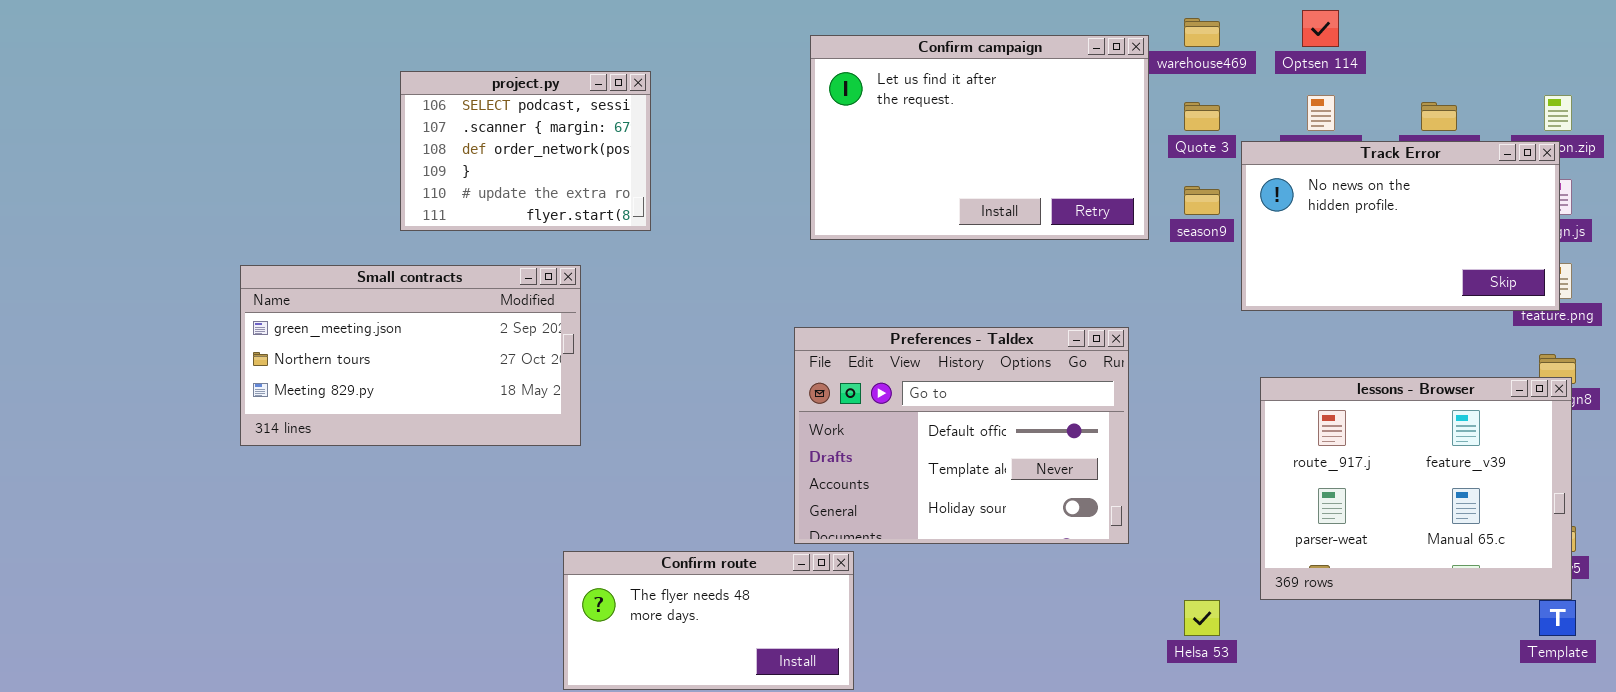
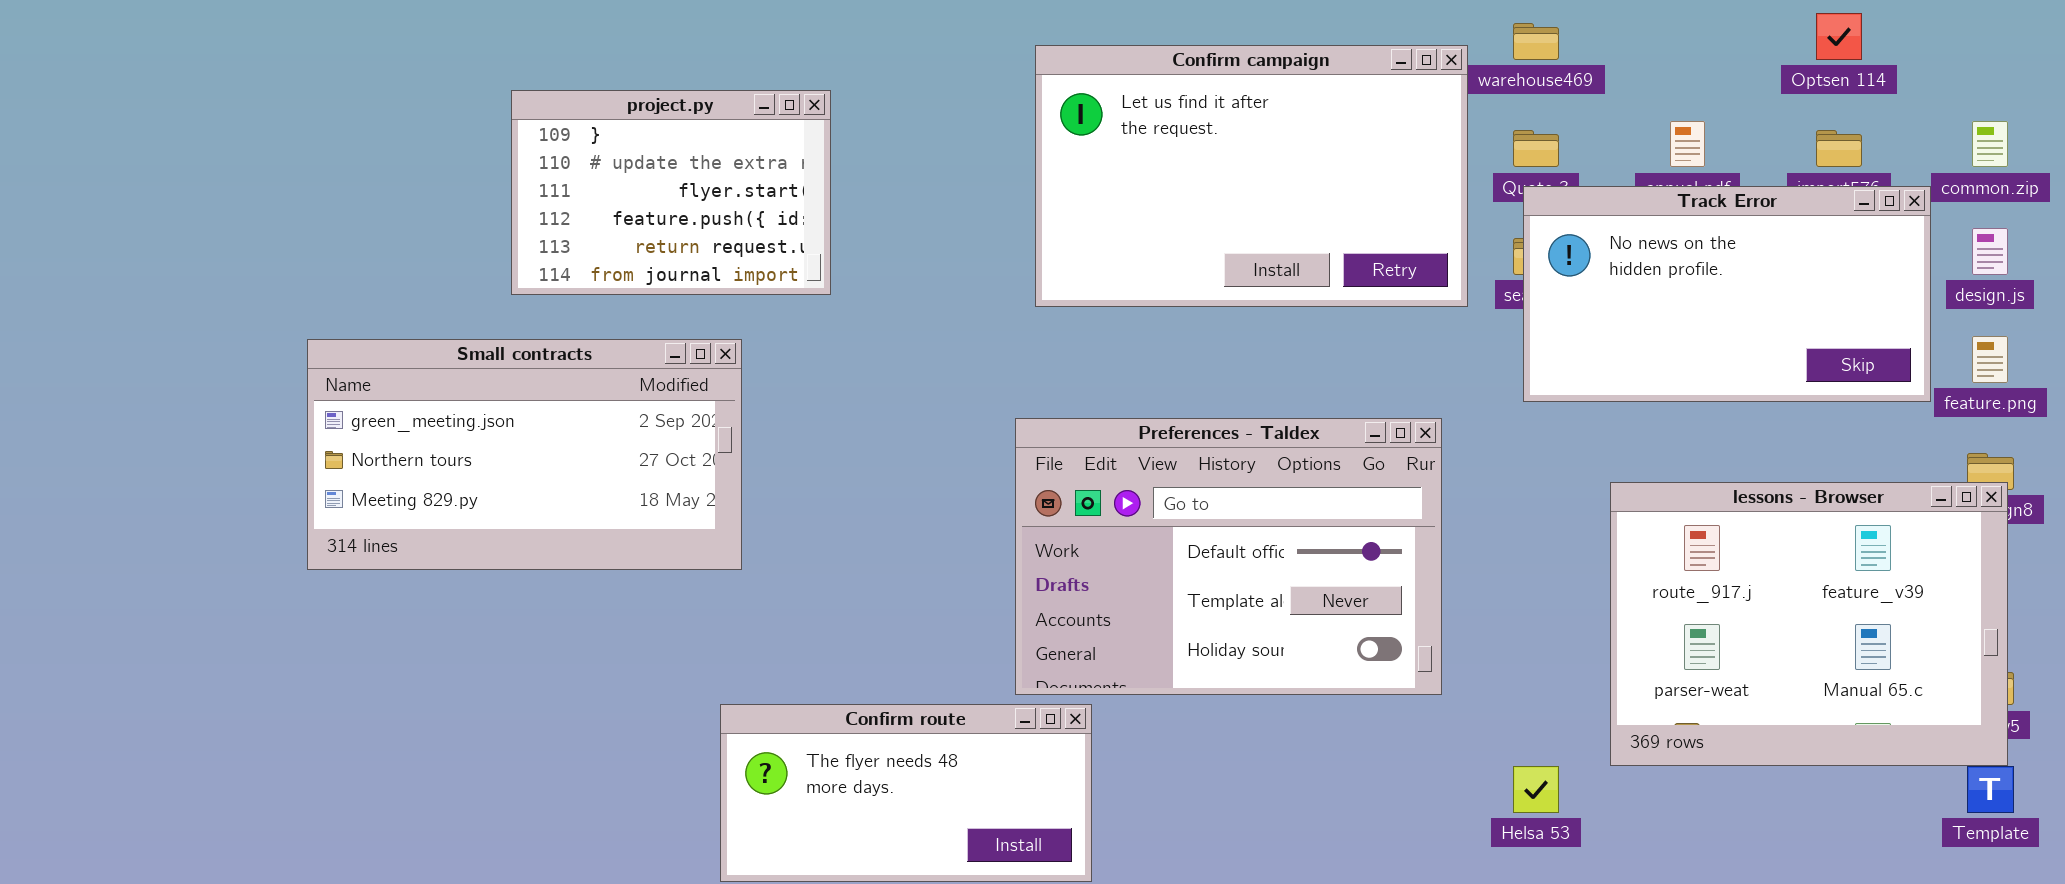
Optsen 114: [1302,10,1339,47] -> [1816,13,1862,60], moved
project.py: [400,71,651,231] -> [511,90,831,295], scrolled down 3 rows
Track Error: [1241,141,1560,311] -> [1523,186,1931,402], moved

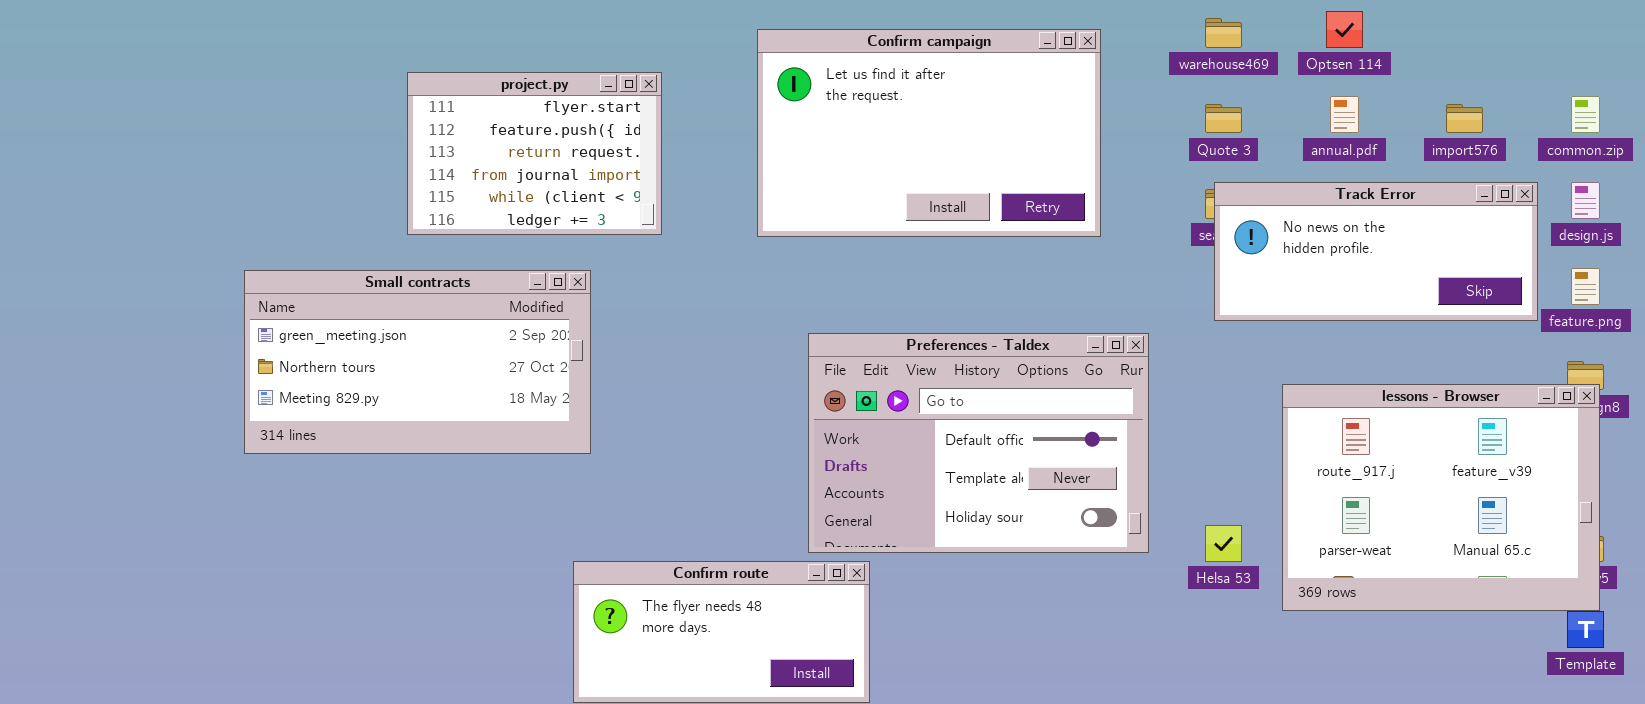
Optsen 114: [1816,13,1862,60] -> [1326,11,1363,48], moved
Confirm campaign: [1035,45,1468,307] -> [757,29,1101,237], moved
project.py: [511,90,831,295] -> [407,72,662,235], scrolled down 2 rows
Track Error: [1523,186,1931,402] -> [1214,182,1538,321], resized
Helsa 53: [1513,766,1559,813] -> [1205,525,1242,562], moved

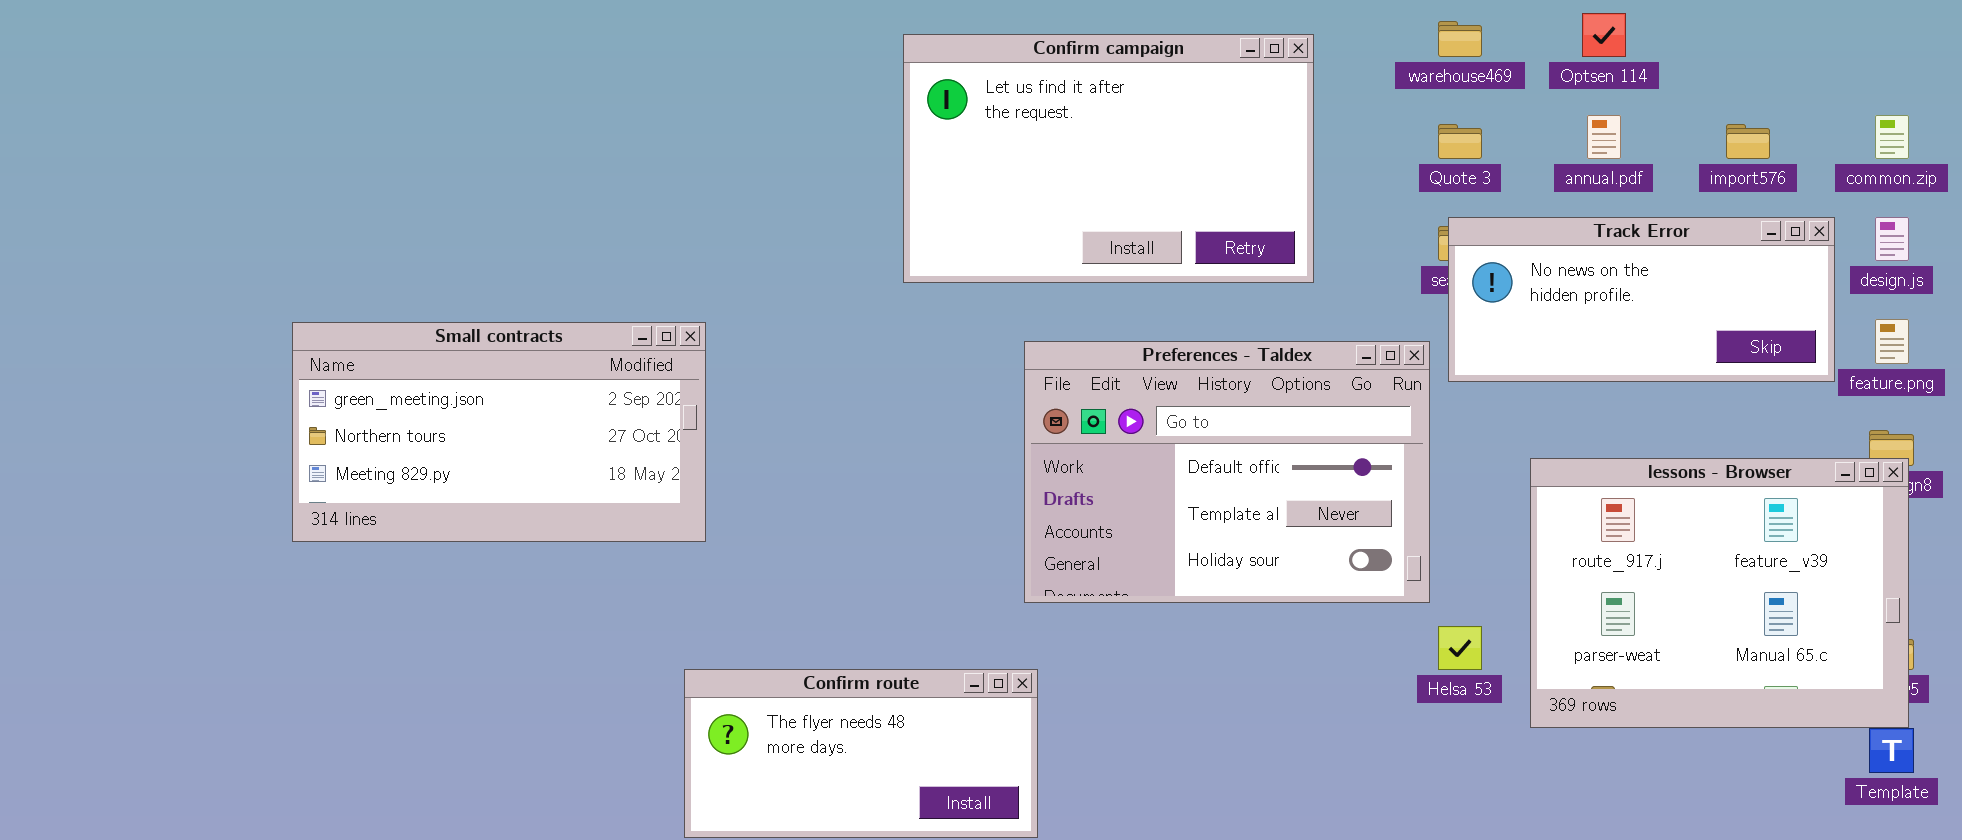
project.py: [407,72,662,235] -> none, closed
Preferences - Taldex: [808,333,1149,553] -> [1024,341,1430,603], moved

